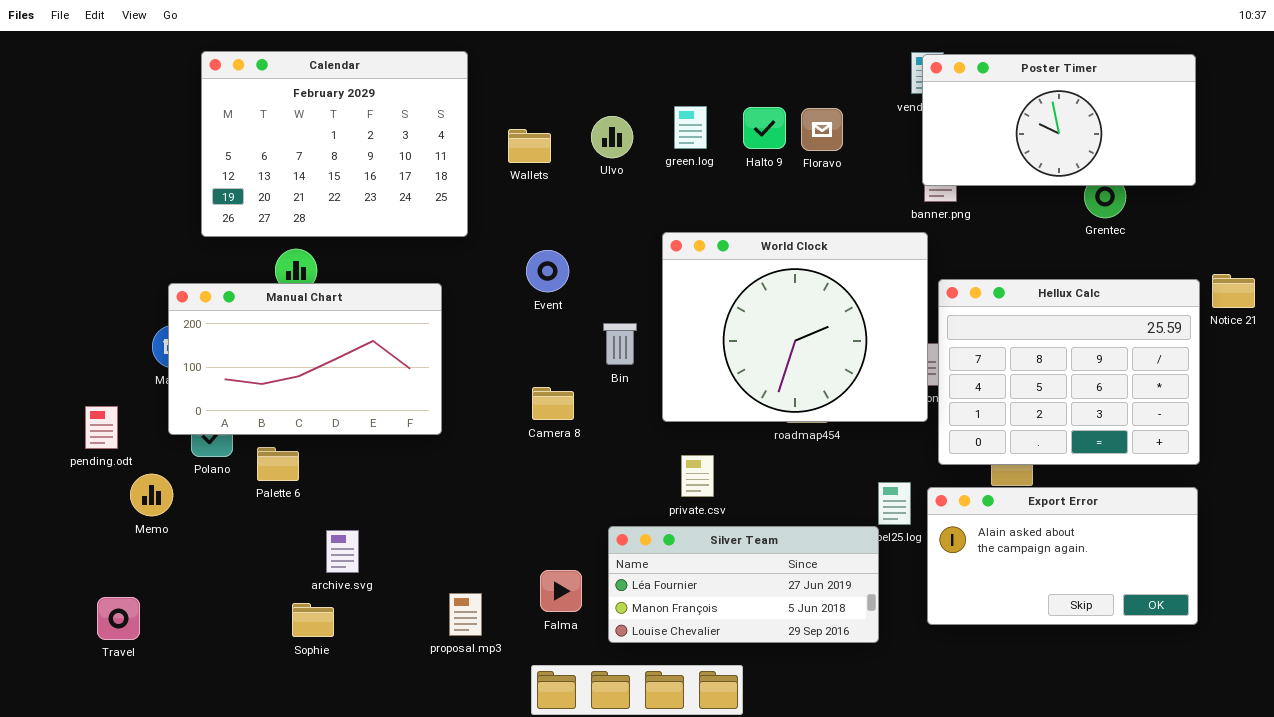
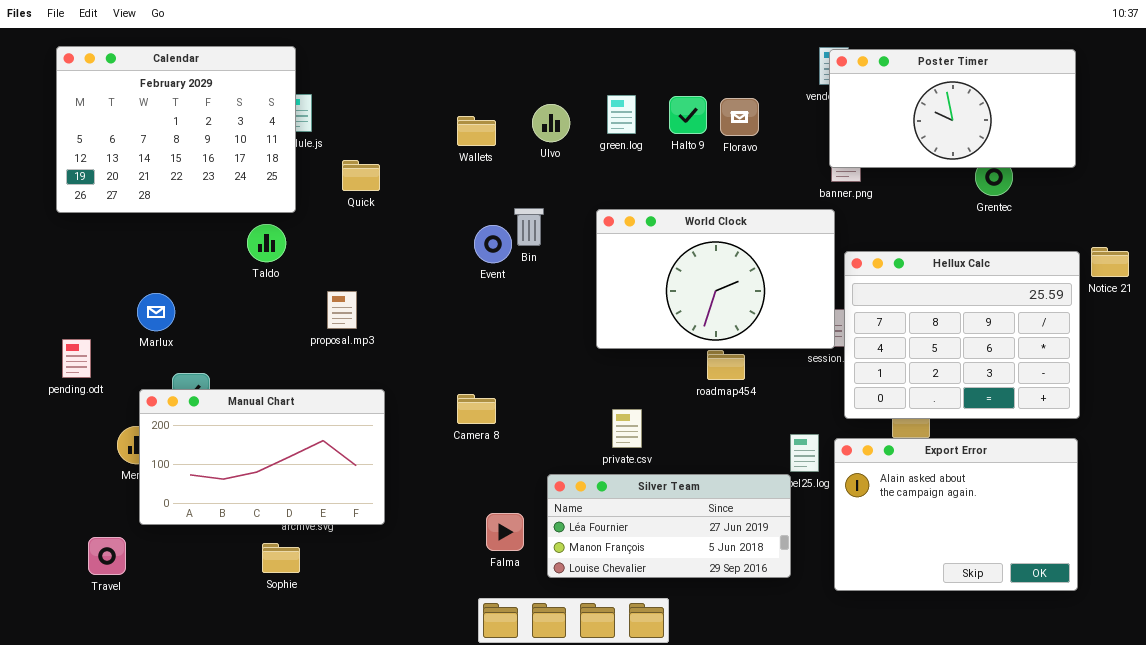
Calendar: [201,51,468,237] -> [56,46,296,213], moved
World Clock: [662,232,928,422] -> [596,209,835,349], resized
Manual Chart: [168,283,442,435] -> [139,389,385,525], moved
Bin: [603,323,637,365] -> [514,208,544,246], moved
Camera 8: [532,387,574,420] -> [457,394,496,424], moved
pending.odt: [85,406,118,449] -> [62,339,91,378], moved
Export Error: [927,487,1198,625] -> [834,438,1078,591], resized
proposal.mp3: [449,593,482,636] -> [327,291,357,329], moved

